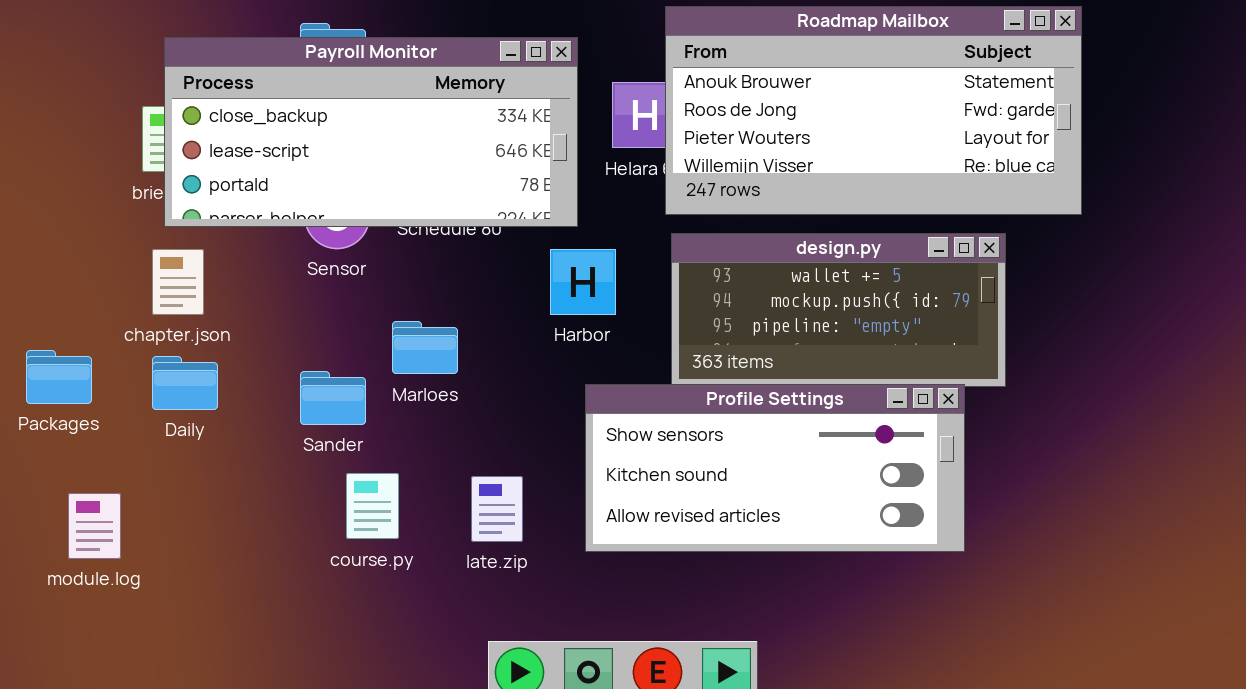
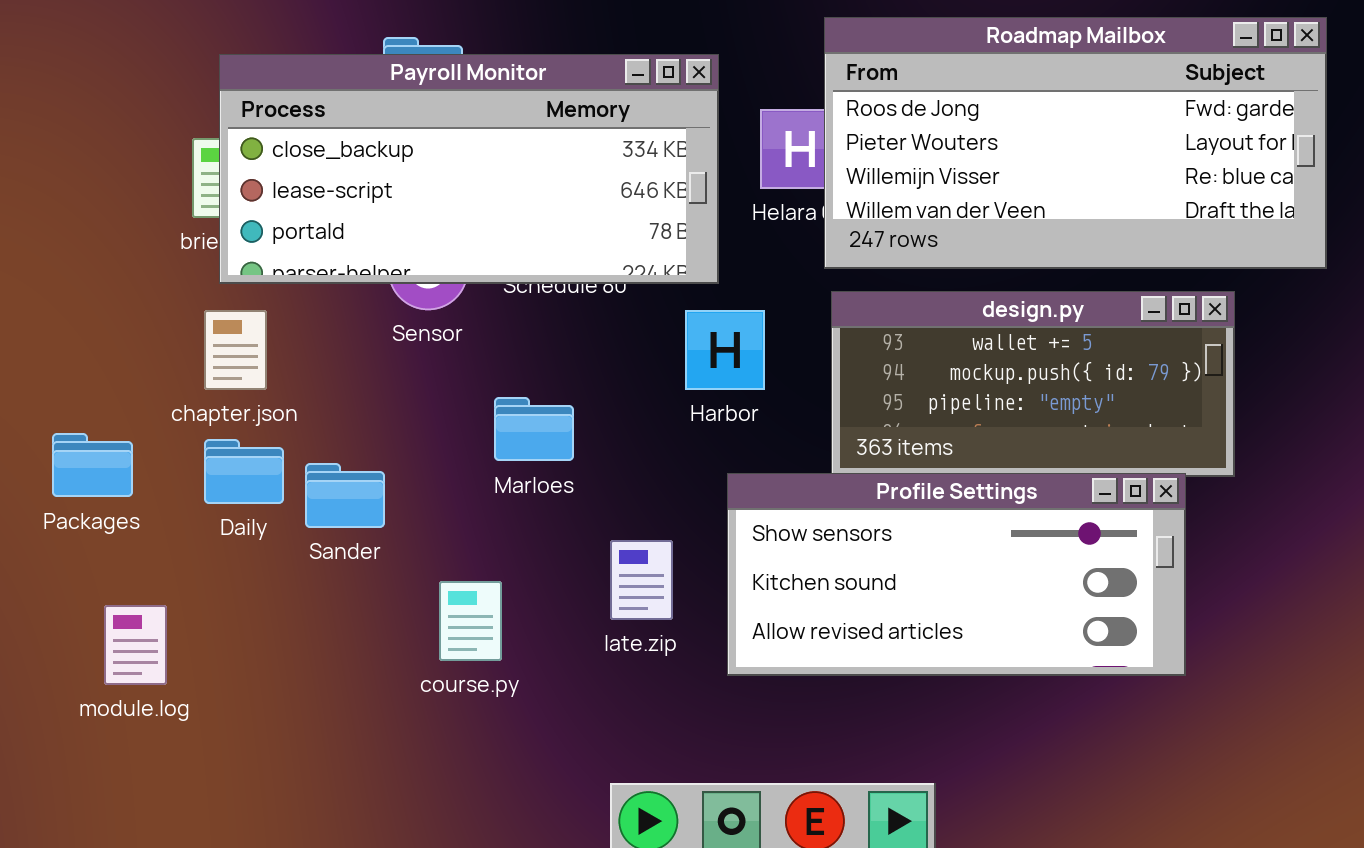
Roadmap Mailbox: [665,6,1082,215] -> [824,17,1327,269], scrolled down 1 row
Sander: [300,371,366,425] -> [305,463,385,528], moved
late.zip: [471,476,523,542] -> [610,540,673,620], moved

